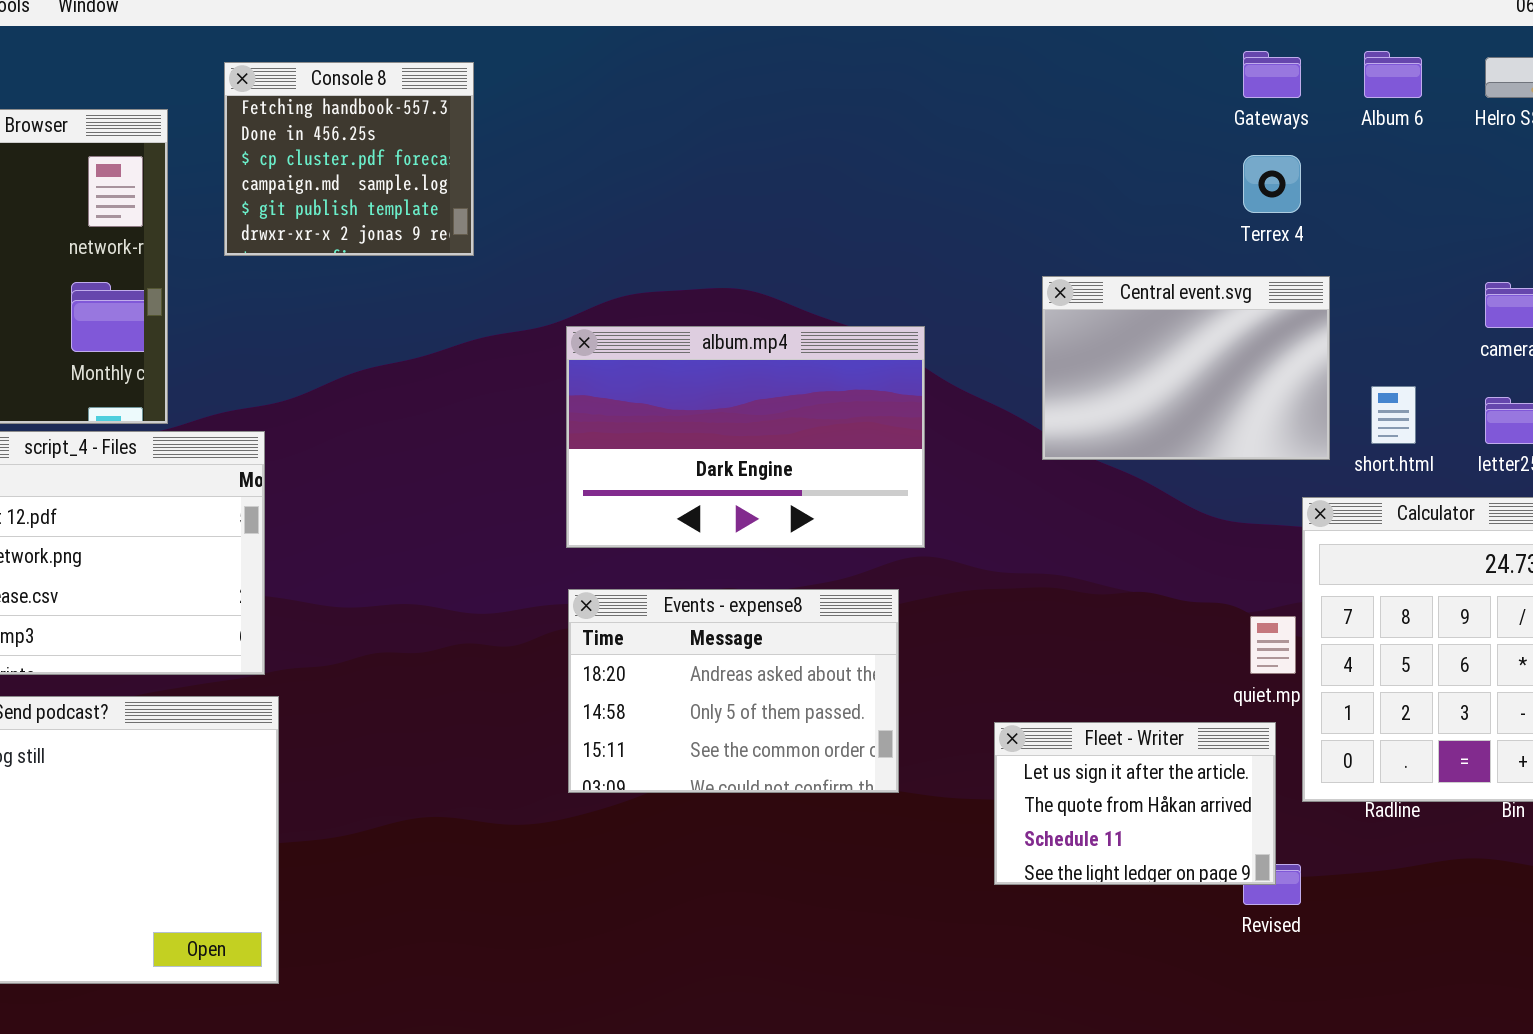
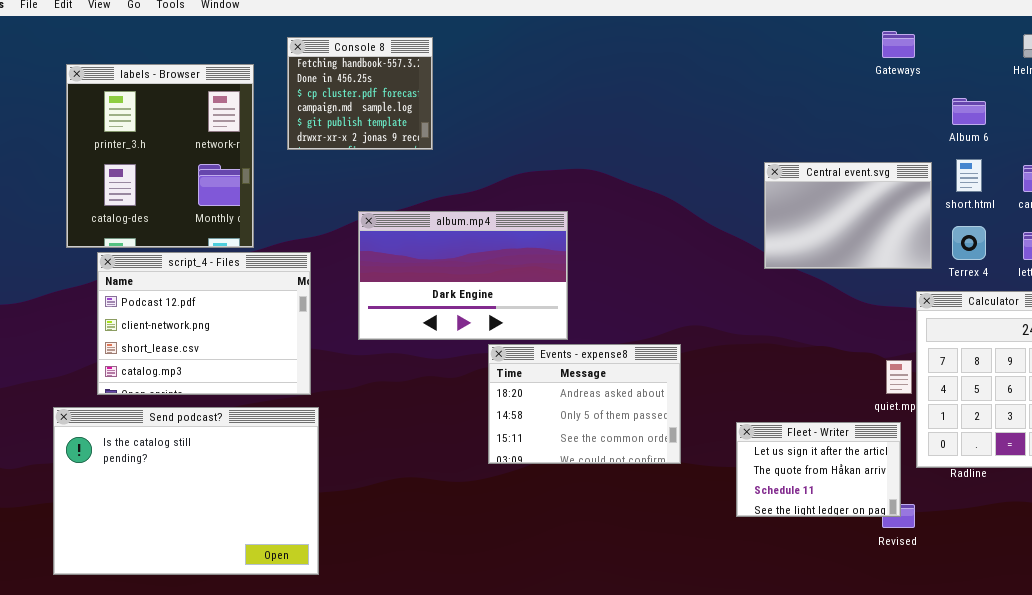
Album 6: [1364,51,1422,98] -> [952,98,986,125], moved
Terrex 4: [1243,155,1301,213] -> [952,226,986,260], moved
album.mp4: [566,326,925,548] -> [358,211,568,340], moved
short.html: [1371,386,1416,444] -> [956,159,982,192], moved

